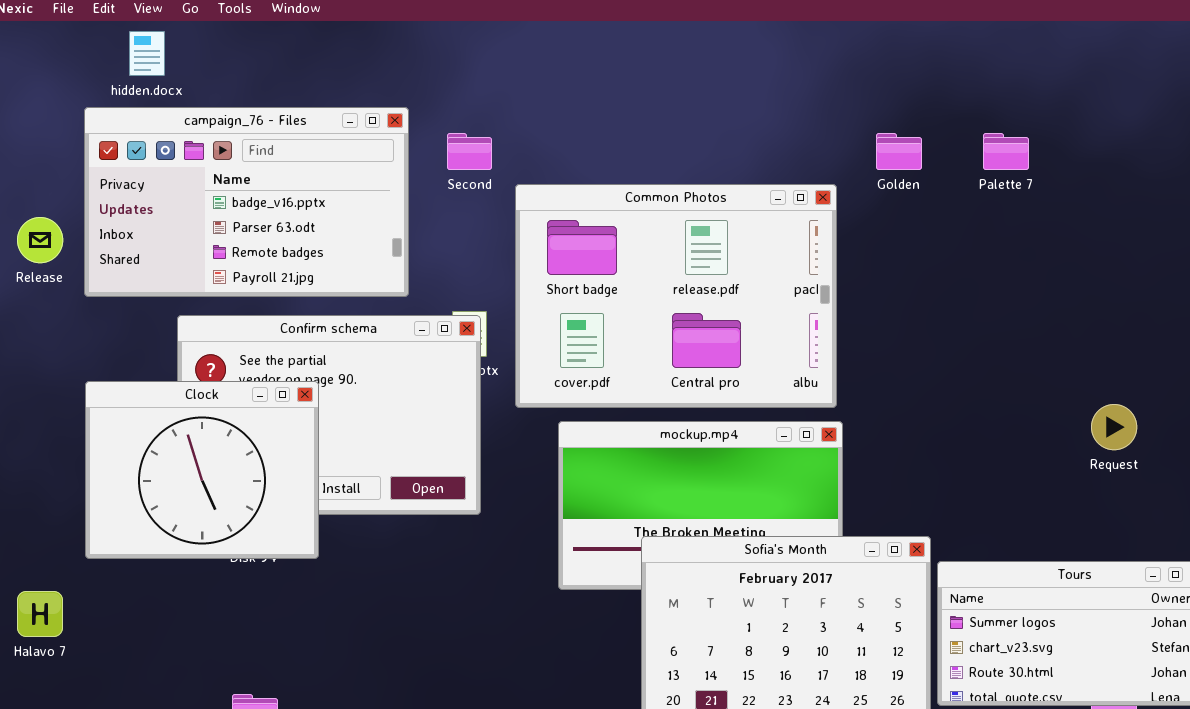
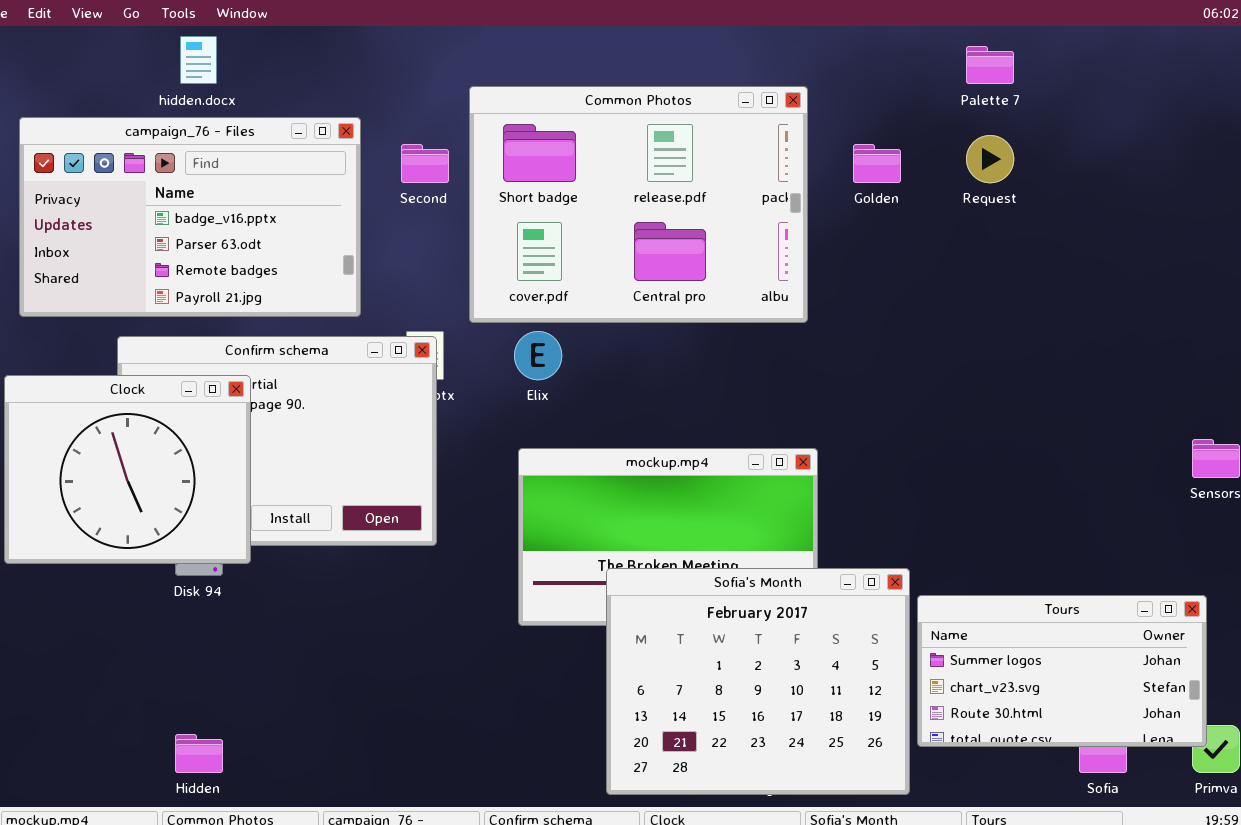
hidden.docx: [129,31,165,76] -> [180,36,217,84], moved
Palette 7: [983,133,1029,170] -> [966,46,1014,84], moved
Common Photos: [515,184,837,408] -> [469,86,808,323], moved
Clock: [85,381,319,559] -> [4,375,251,564], moved
Request: [1091,404,1137,450] -> [966,135,1014,183], moved

